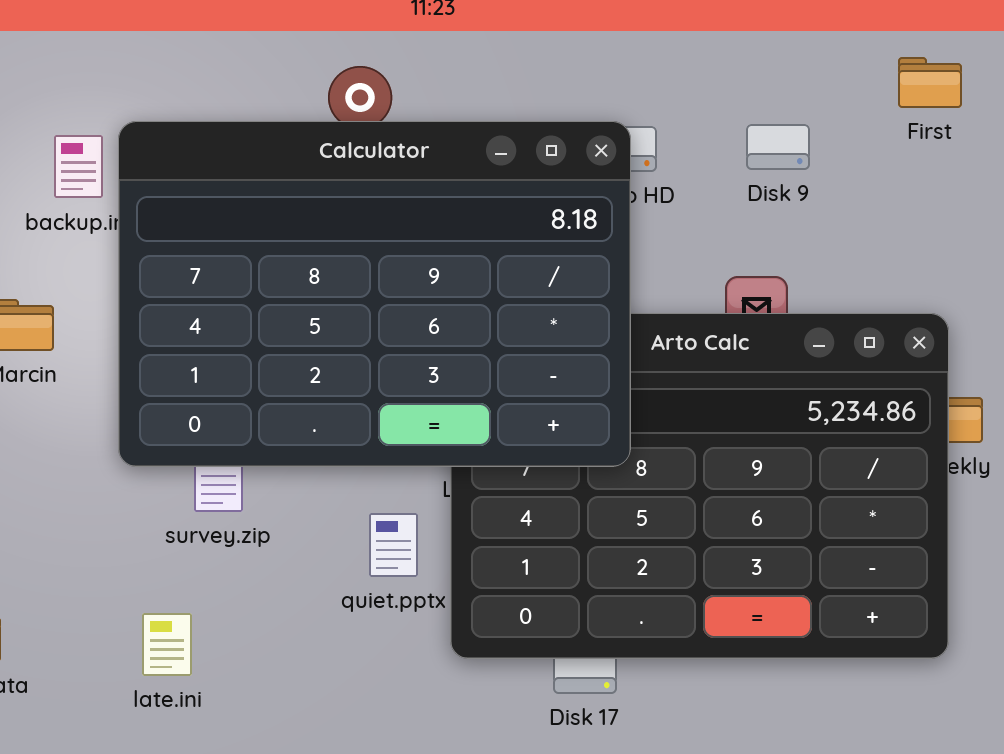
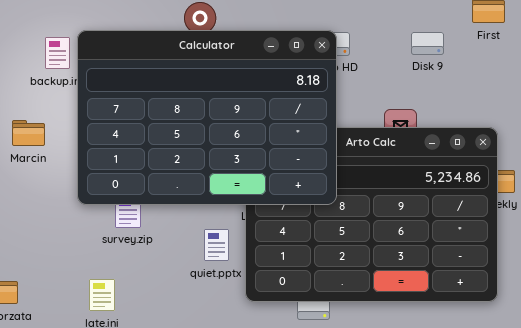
Disk 9: [746,124,810,170] -> [411,32,444,55], moved

